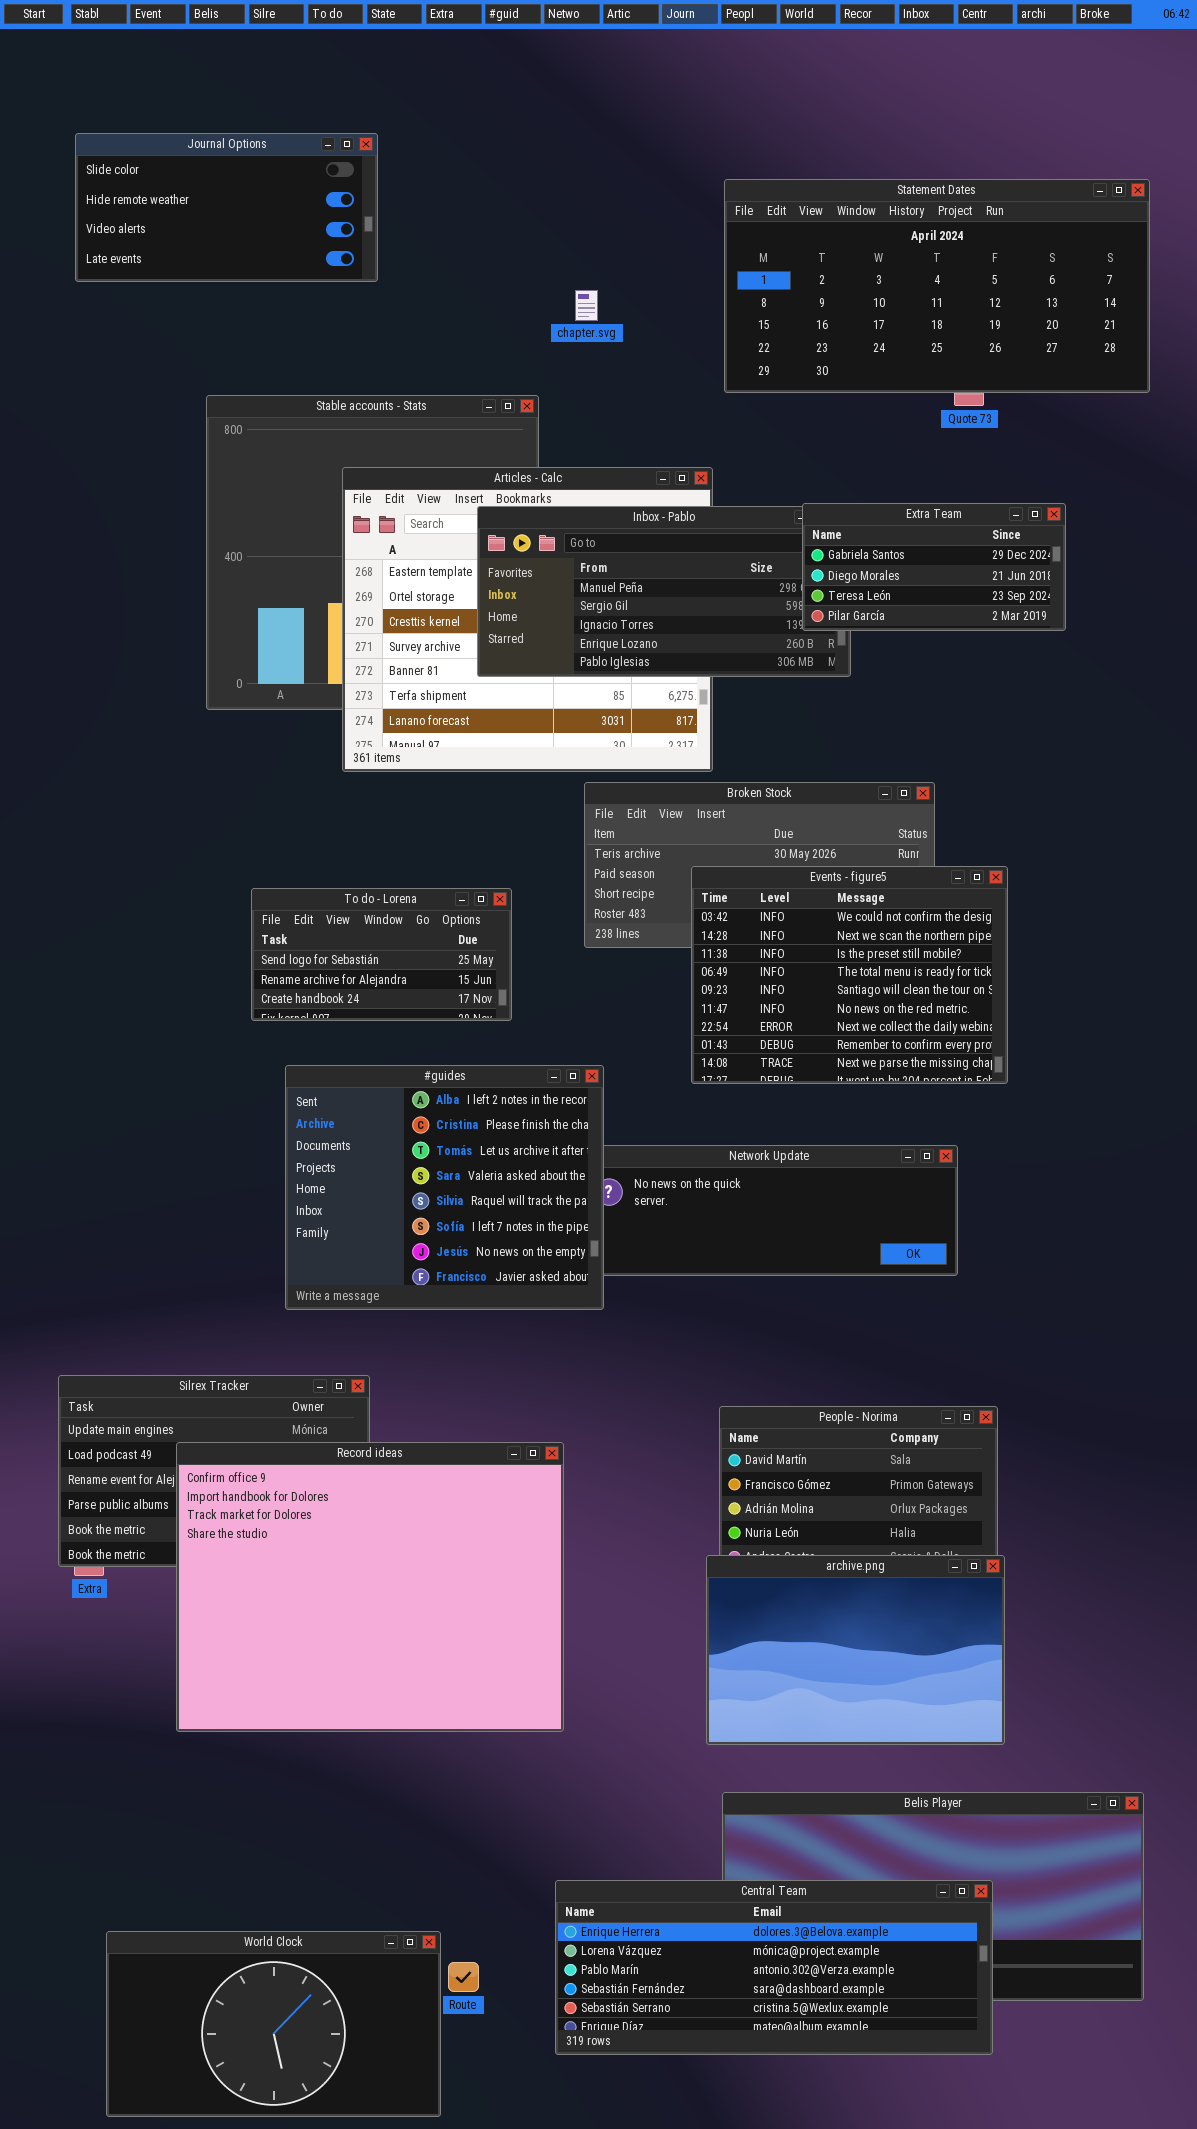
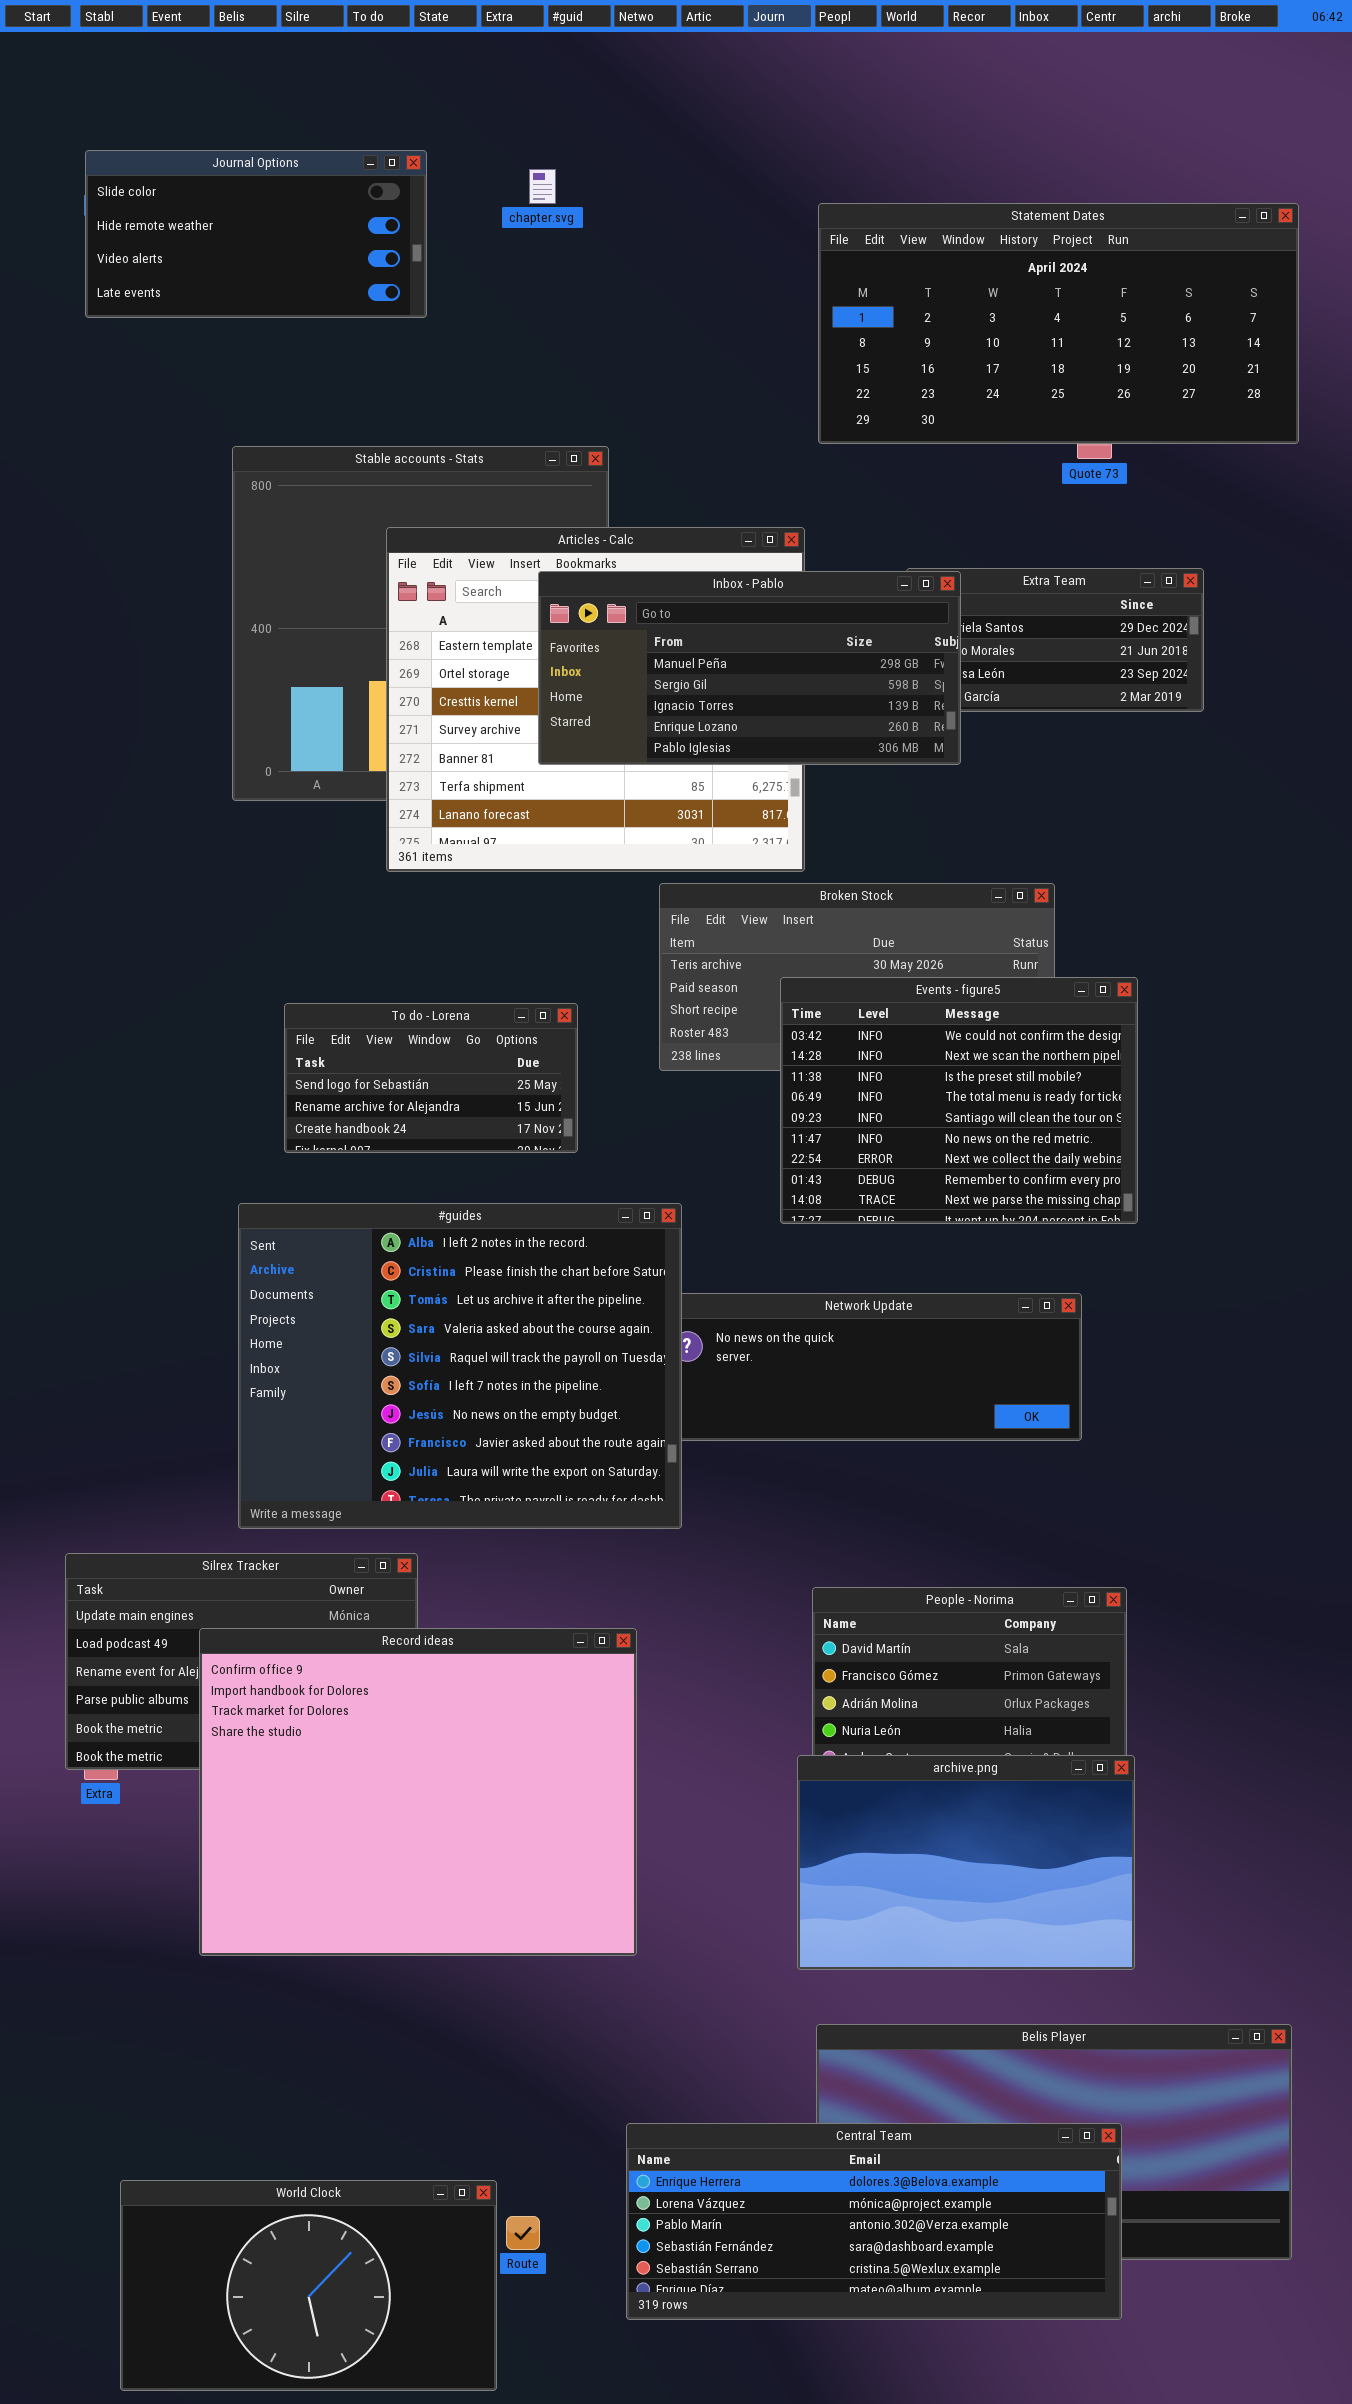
chapter.svg: [575,290,598,321] -> [529,169,556,204], moved
Inbox - Pablo: [477,506,851,677] -> [538,571,961,765], raised
#guides: [285,1065,604,1310] -> [238,1203,682,1529], resized

